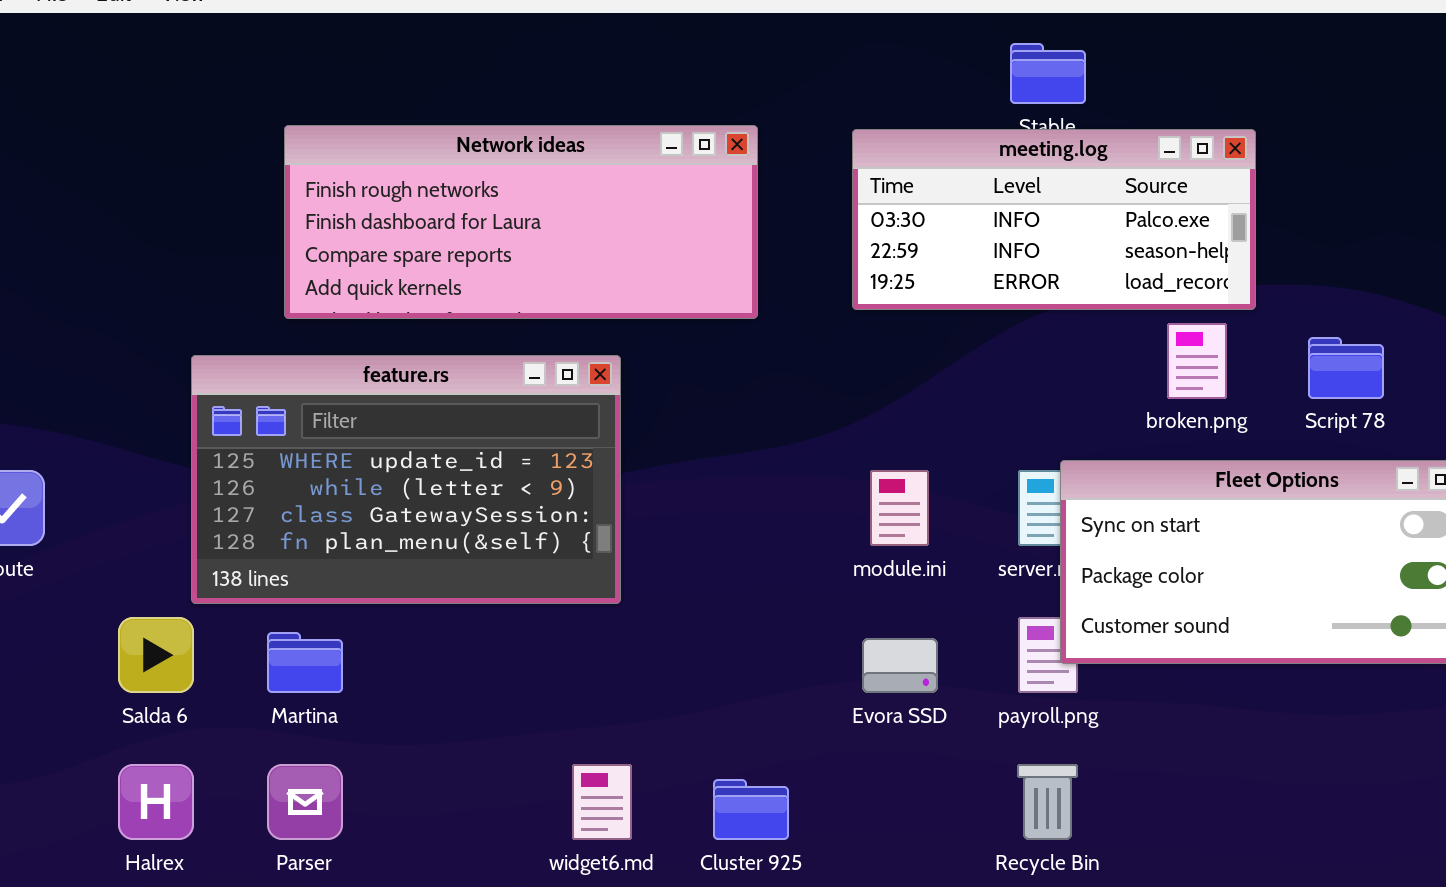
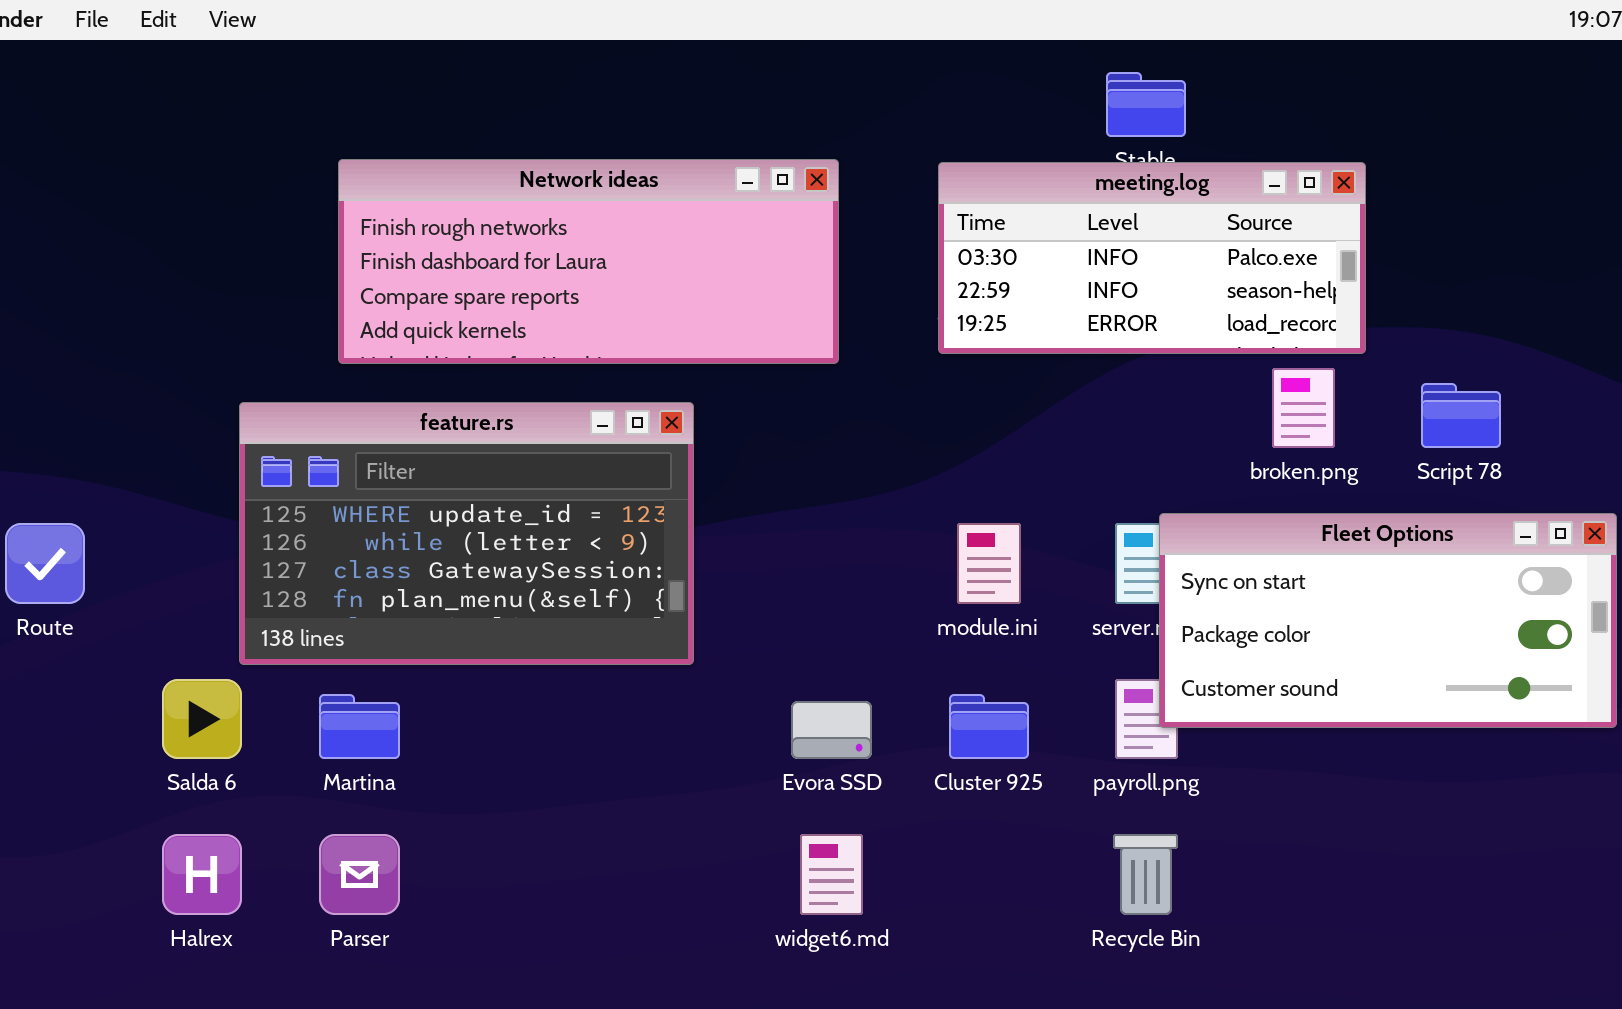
Evora SSD: [862,638,938,693] -> [791,701,872,759], moved
widget6.md: [572,764,632,840] -> [800,834,863,915], moved
Cluster 925: [713,779,789,840] -> [949,694,1029,759], moved

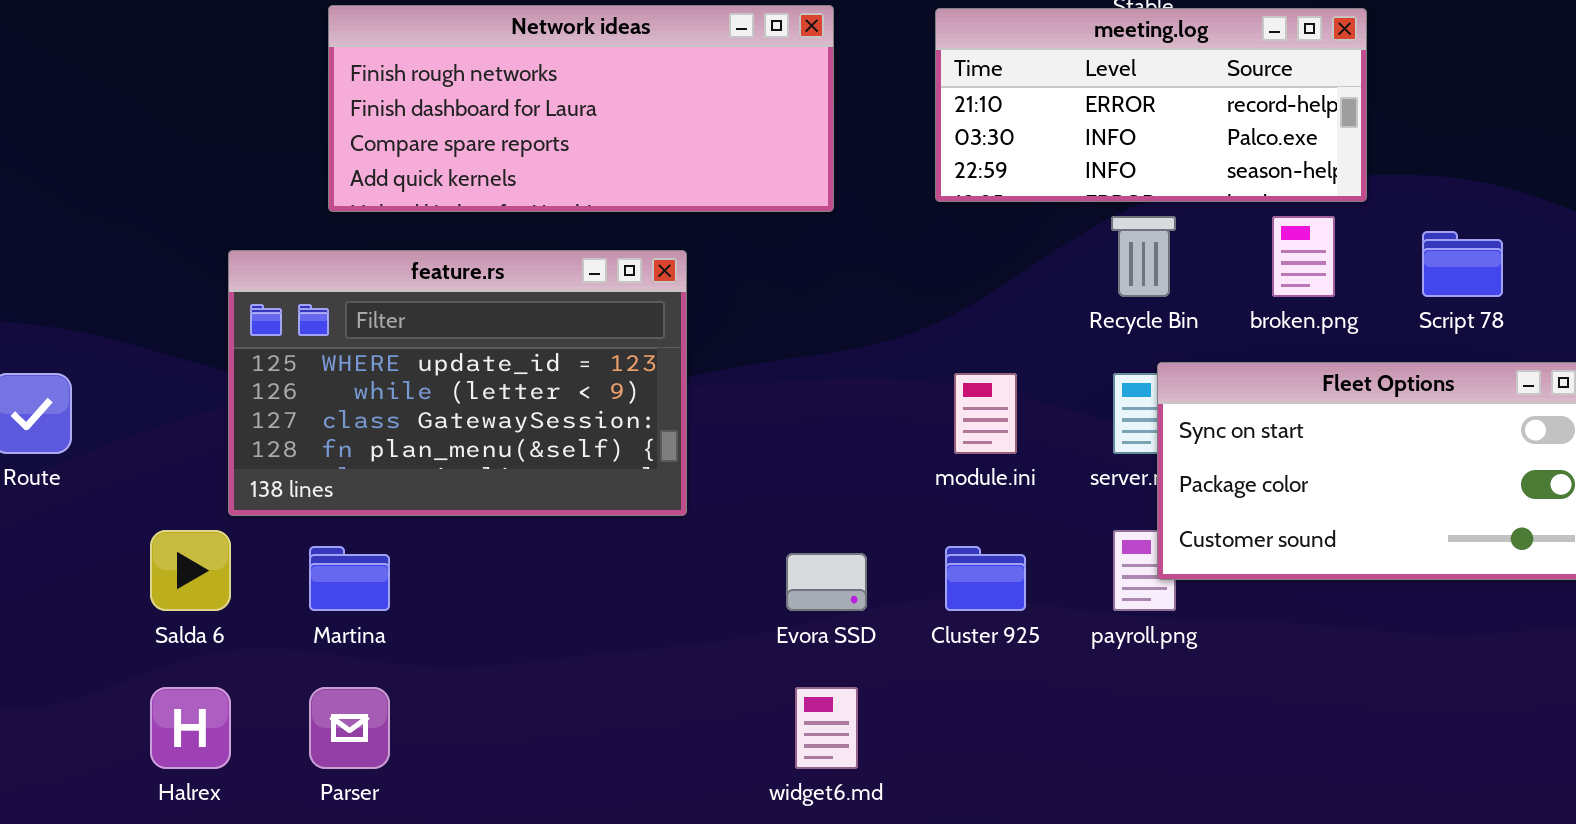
meeting.log: [938,162,1366,354] -> [935,8,1367,202], scrolled up 1 row
Recycle Bin: [1113,834,1178,915] -> [1111,216,1176,297], moved

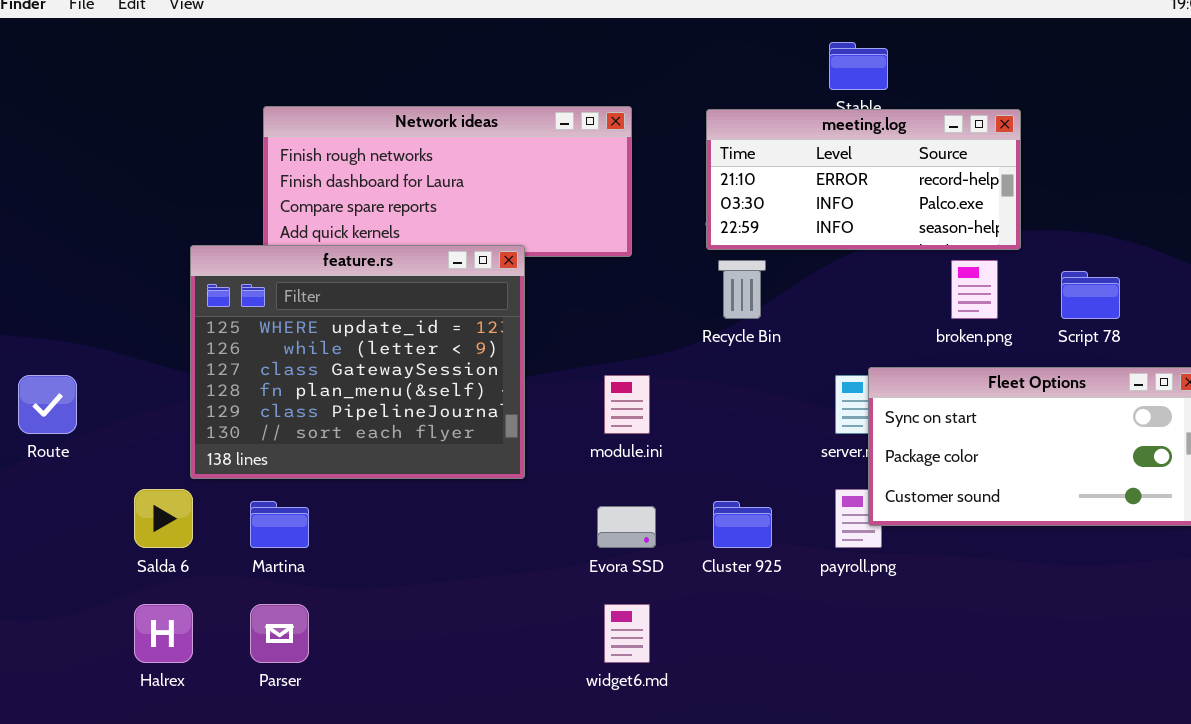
Recycle Bin: [1111,216,1176,297] -> [718,260,766,319], moved
feature.rs: [228,250,687,516] -> [190,245,525,479], resized
module.ini: [954,373,1017,454] -> [604,375,650,434], moved

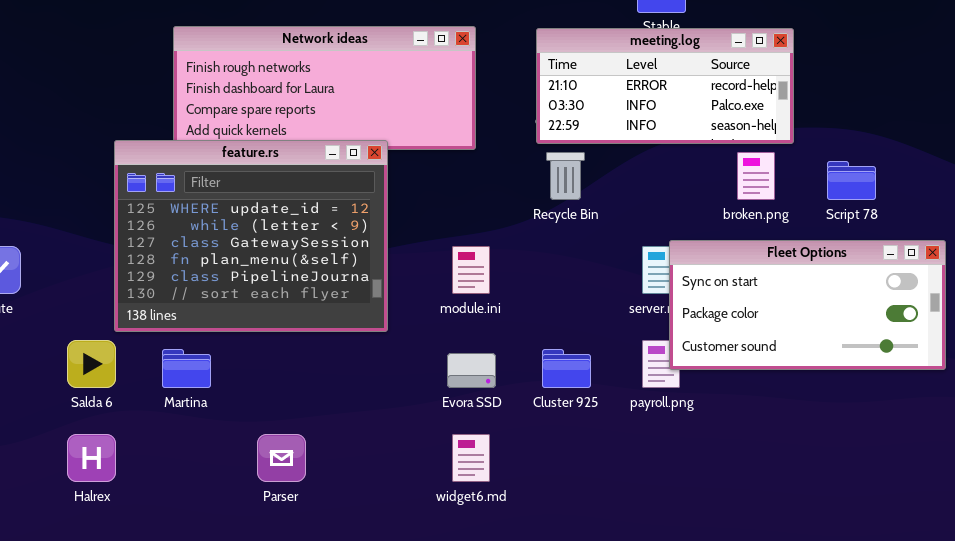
Parser: [250,604,309,663] -> [257,434,306,482], moved

